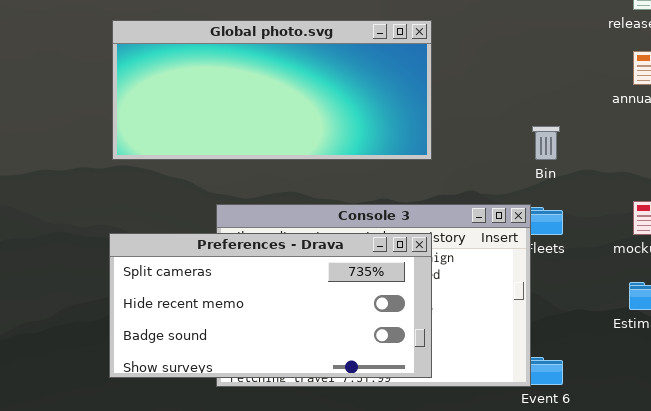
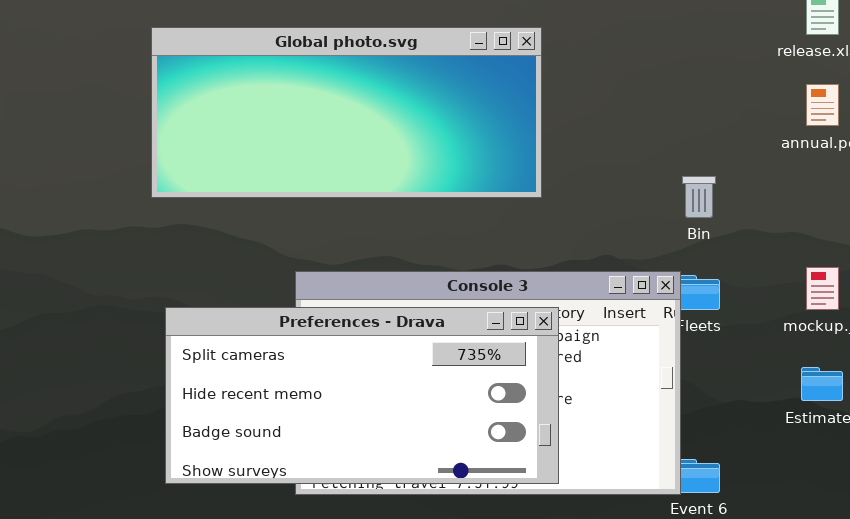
Global photo.svg: [112,20,432,160] -> [151,27,542,198], moved

